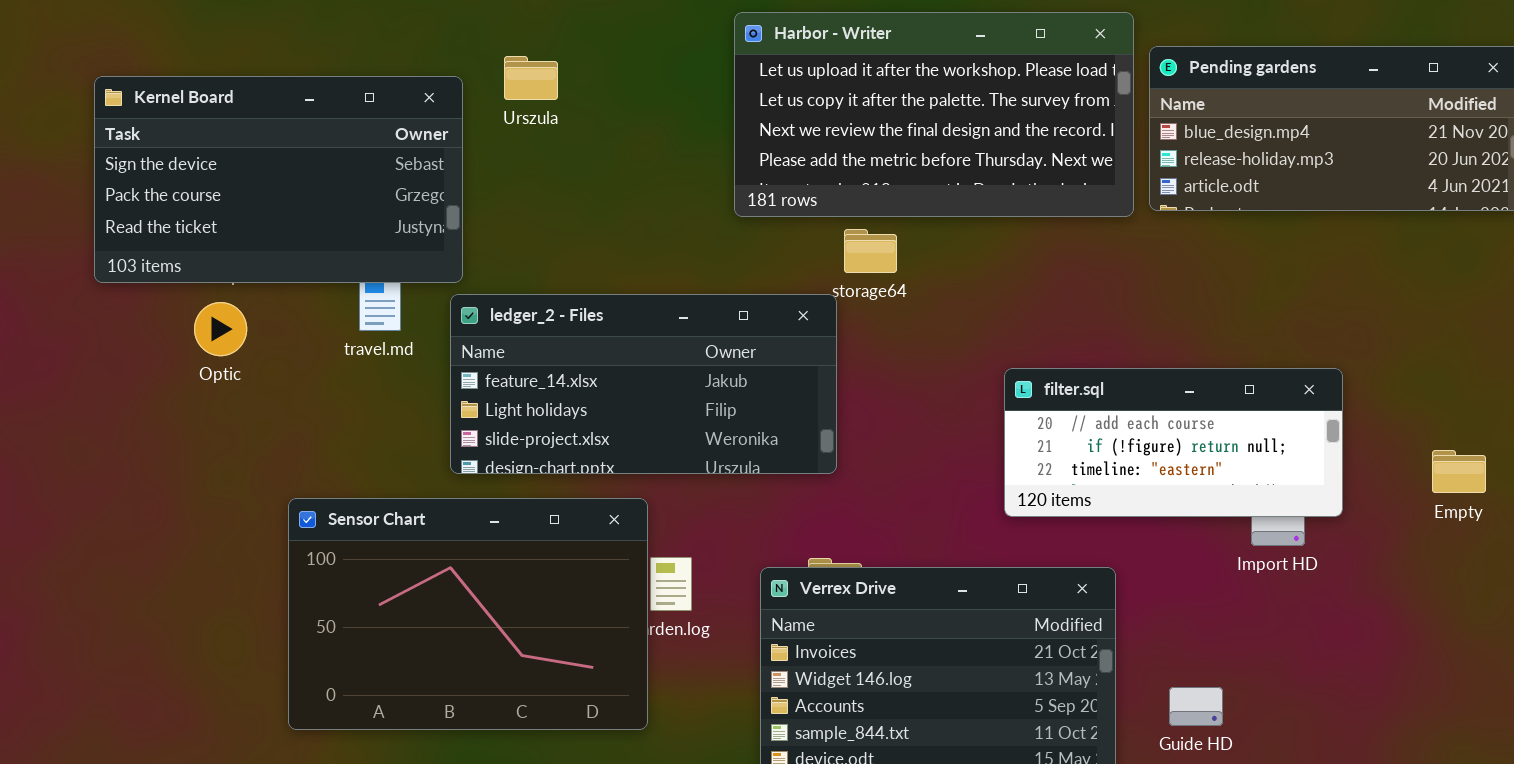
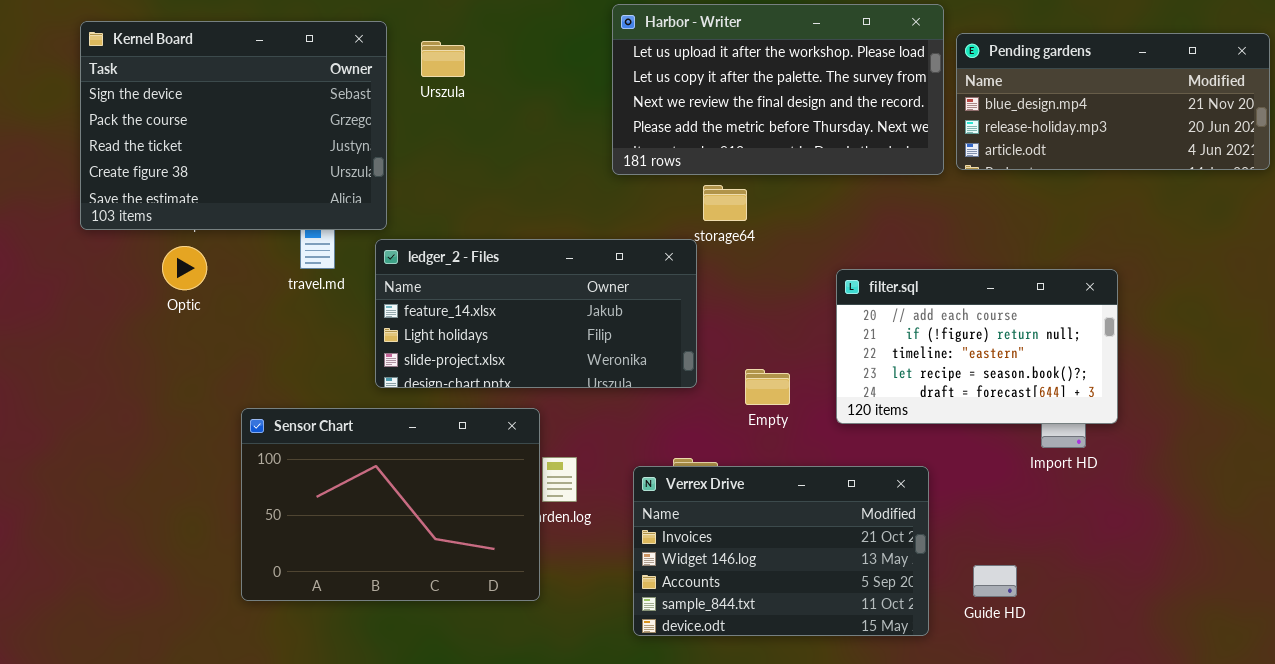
Kernel Board: [94,76,463,283] -> [80,21,387,230], resized
filter.sql: [1004,368,1343,517] -> [836,269,1118,424], resized
Empty: [1432,450,1486,493] -> [745,369,790,405], moved

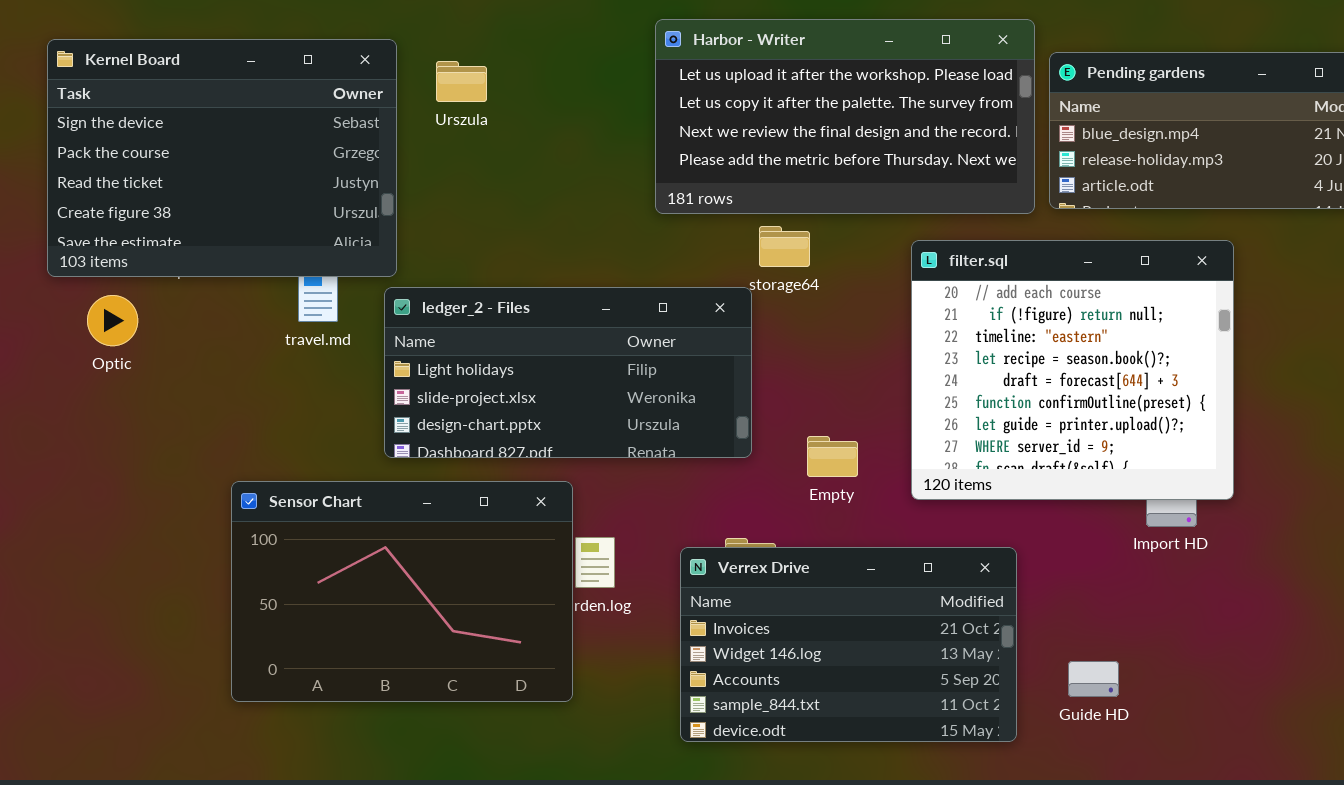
ledger_2 - Files: [375,239,697,388] -> [384,287,752,458], scrolled down 1 row
Optic: [162,246,207,290] -> [87,295,138,346], moved
filter.sql: [836,269,1118,424] -> [911,240,1234,500], resized

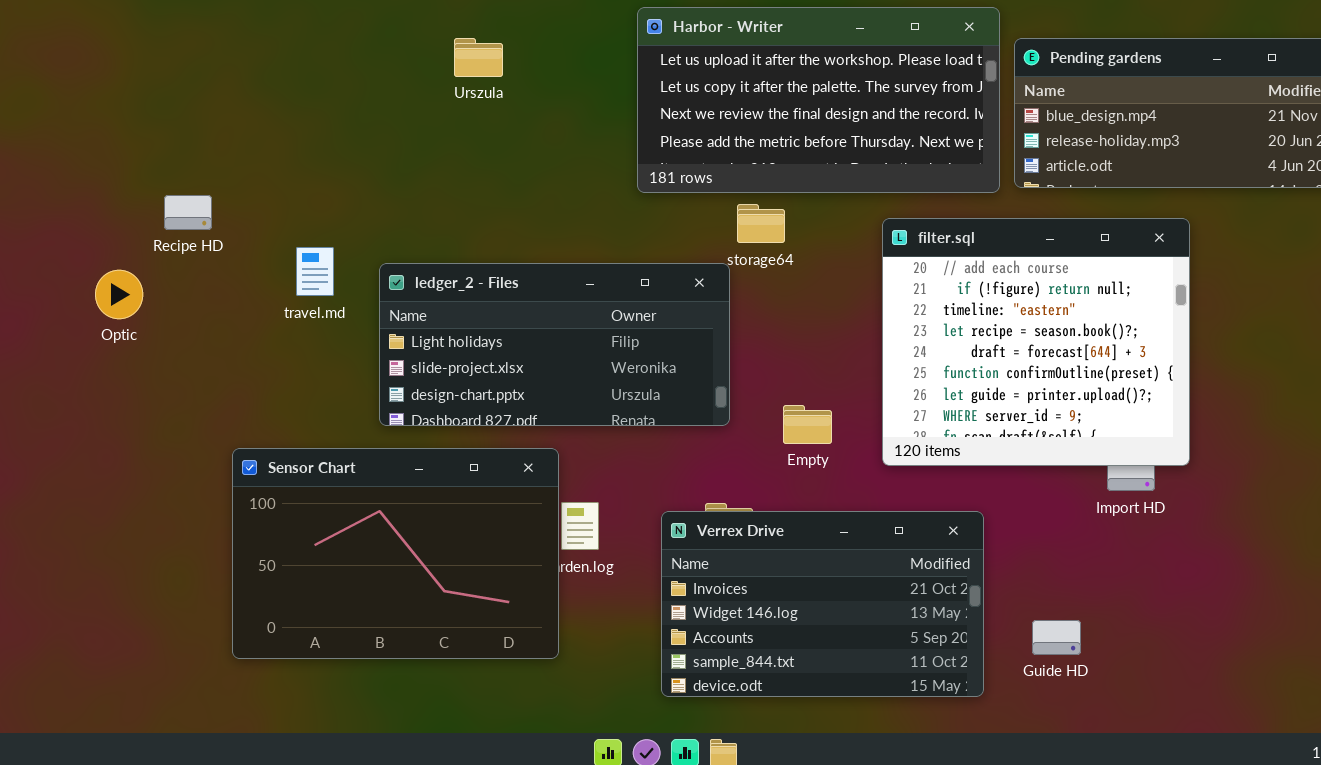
Kernel Board: [47,39,397,277] -> none, closed
Urszula: [436,61,487,102] -> [454,38,503,77], moved

